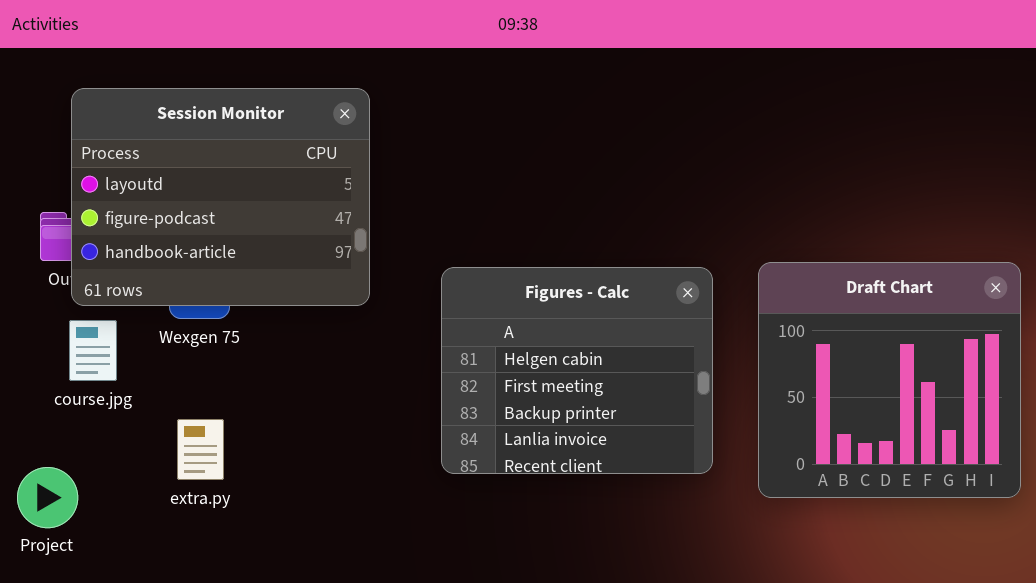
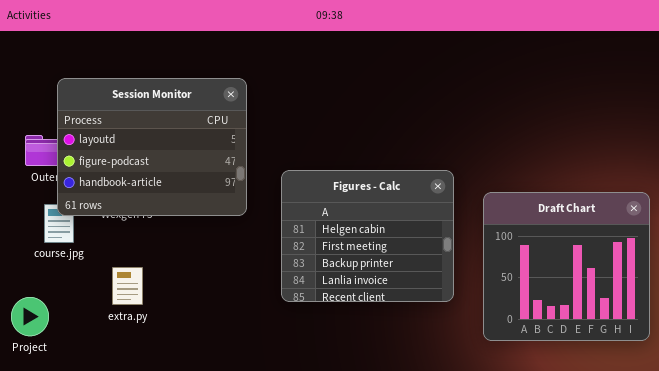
Session Monitor: [71,88,370,306] -> [57,78,247,216], moved
Draft Chart: [758,262,1021,498] -> [483,192,650,341], moved

